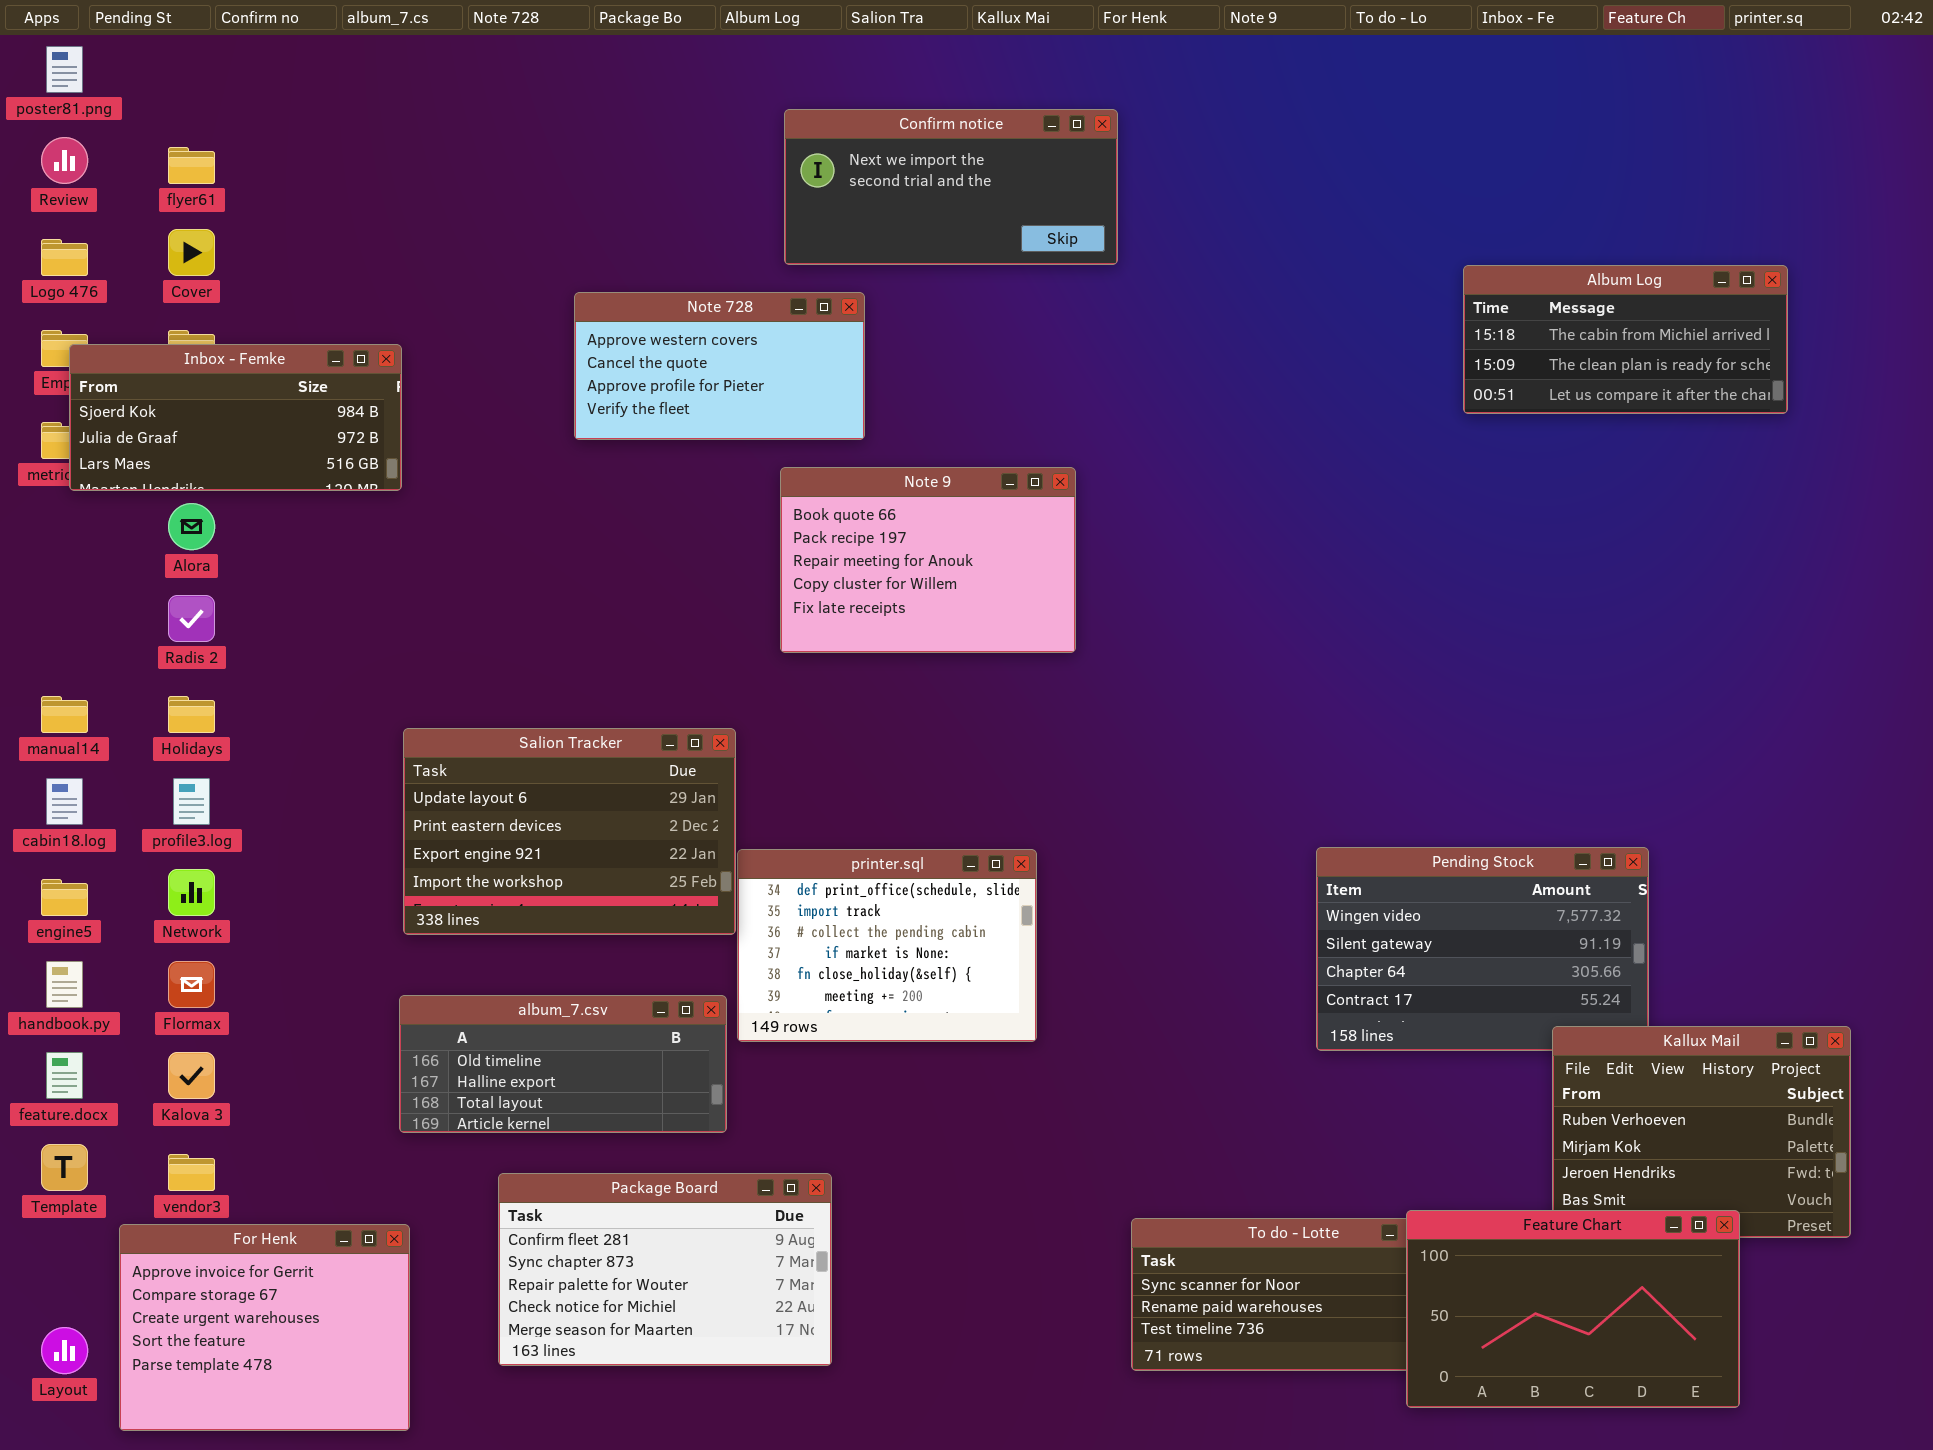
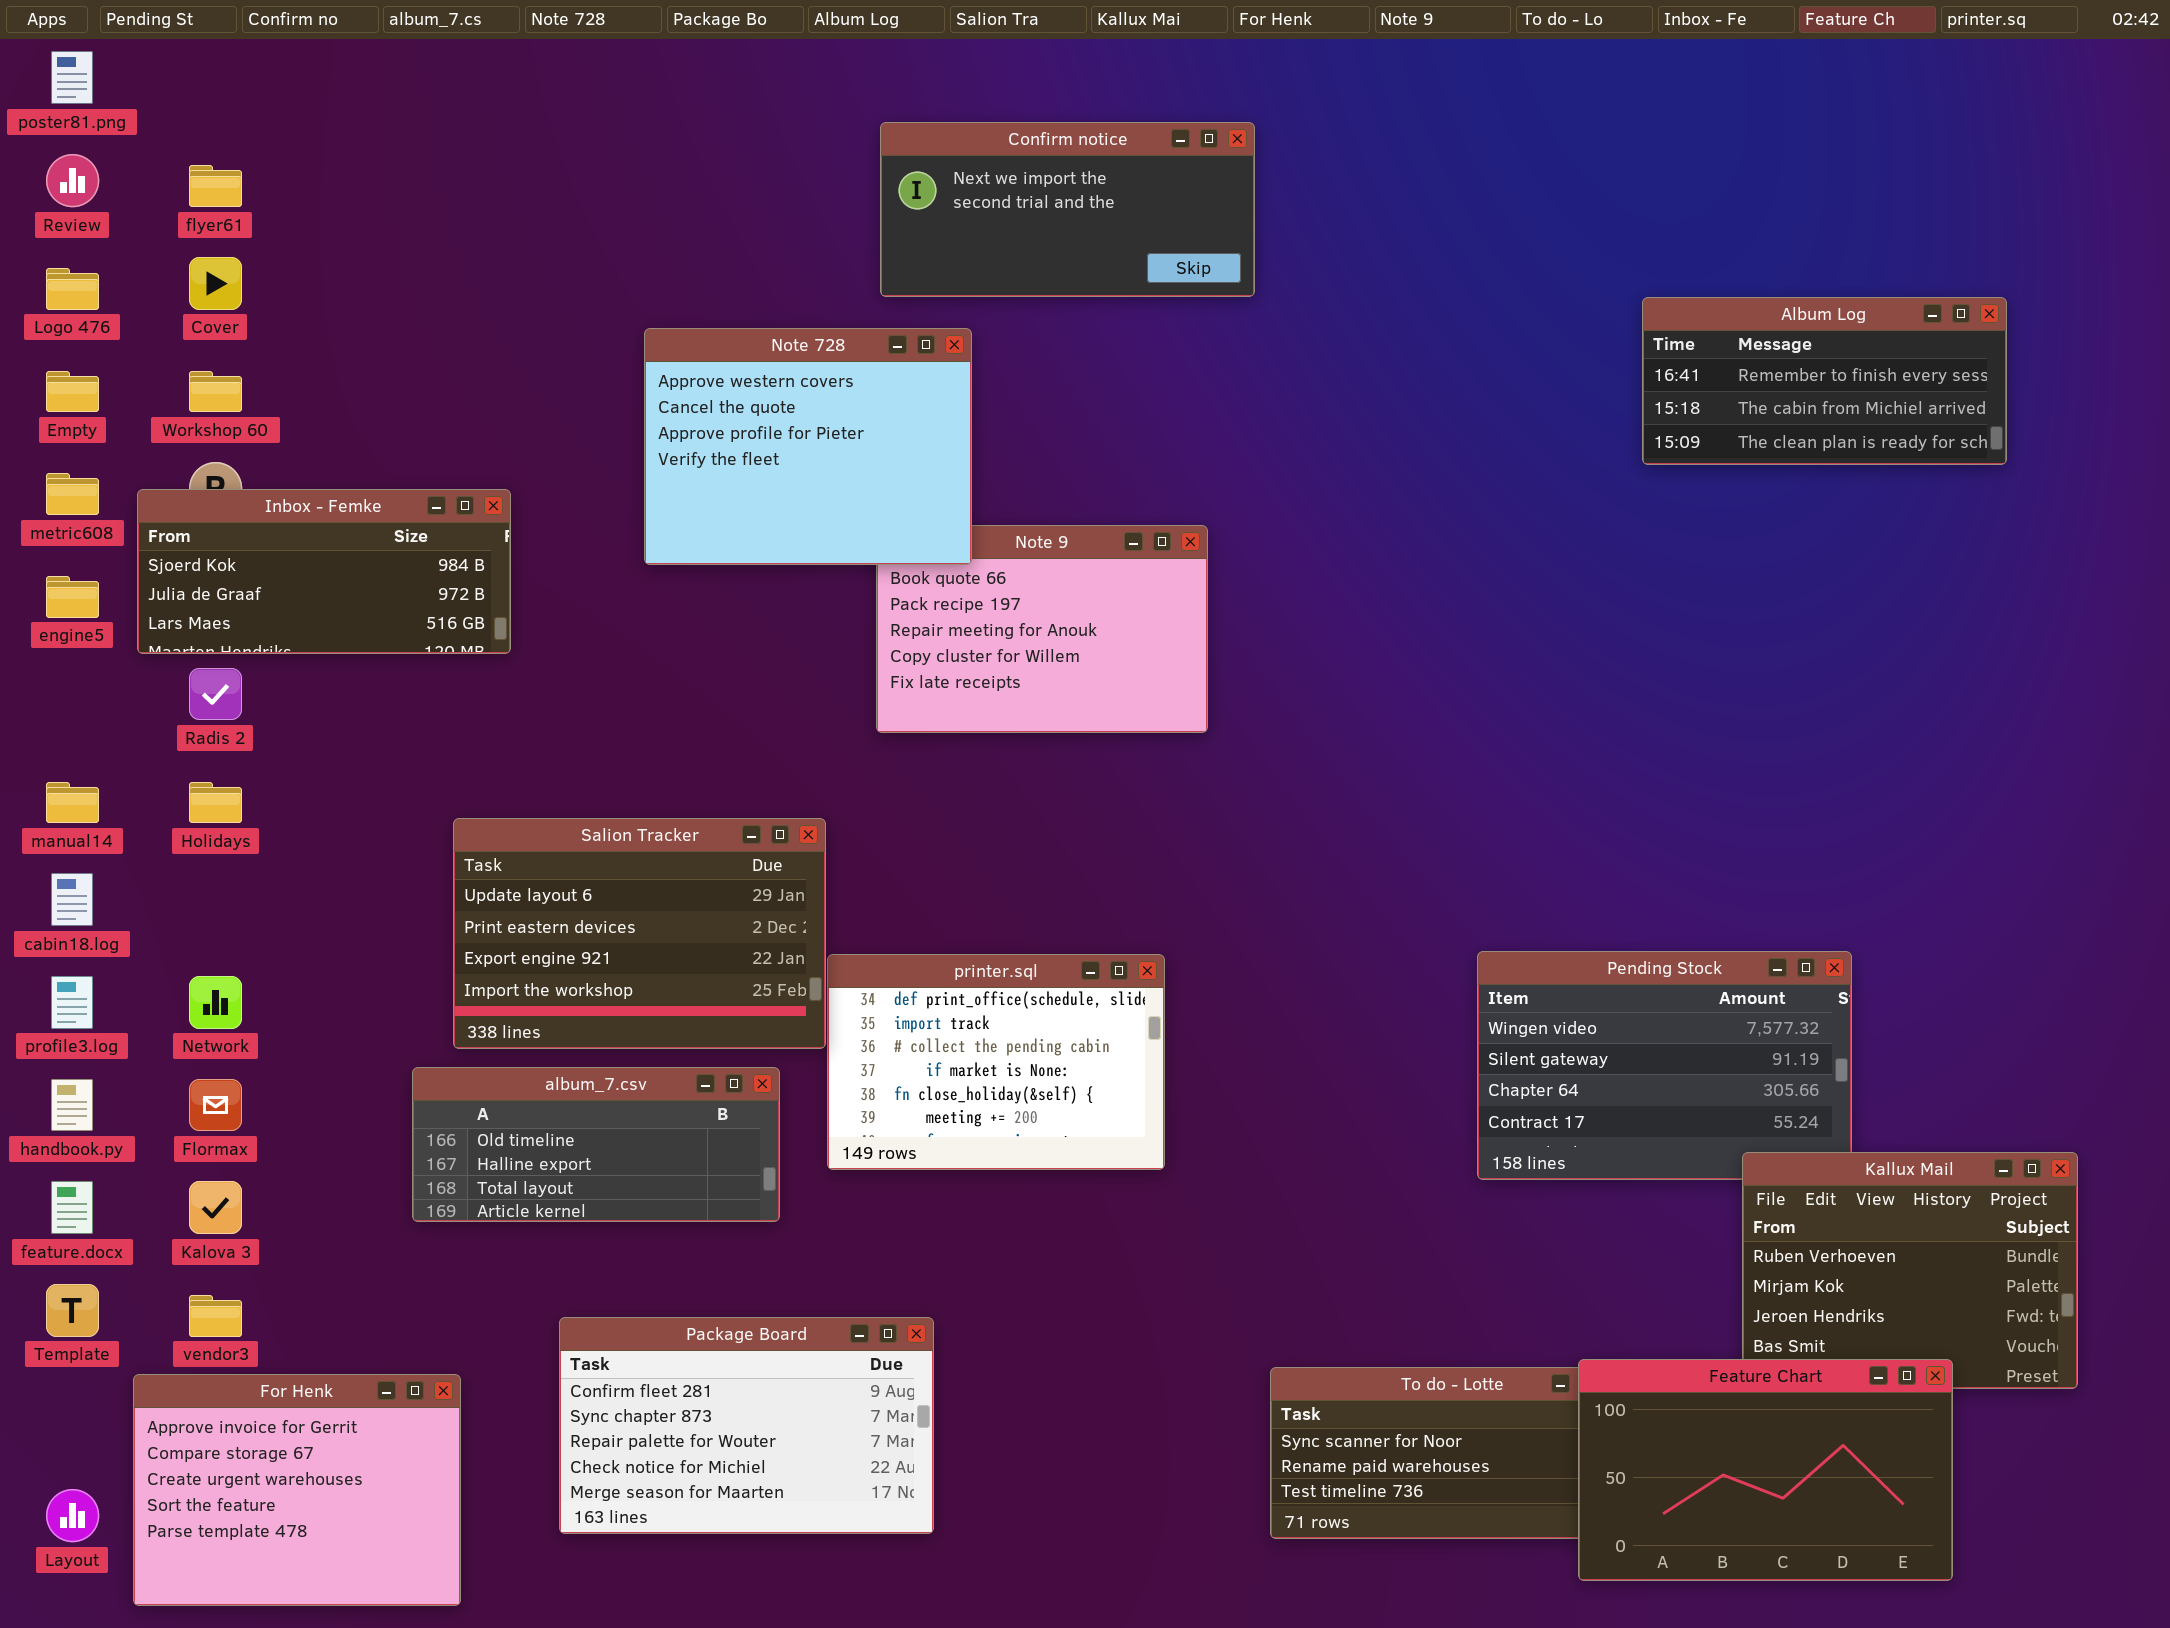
Album Log: [1463,265,1788,414] -> [1642,297,2007,465], scrolled up 1 row
Note 728: [574,292,865,440] -> [644,328,972,565], resized
Inbox - Femke: [69,344,402,491] -> [137,489,511,654], moved
profile3.log: [173,778,210,825] -> [51,976,93,1029], moved
engine5: [41,879,88,916] -> [46,576,99,618], moved
album_7.csv: [399,995,727,1133] -> [412,1067,780,1222], moved

